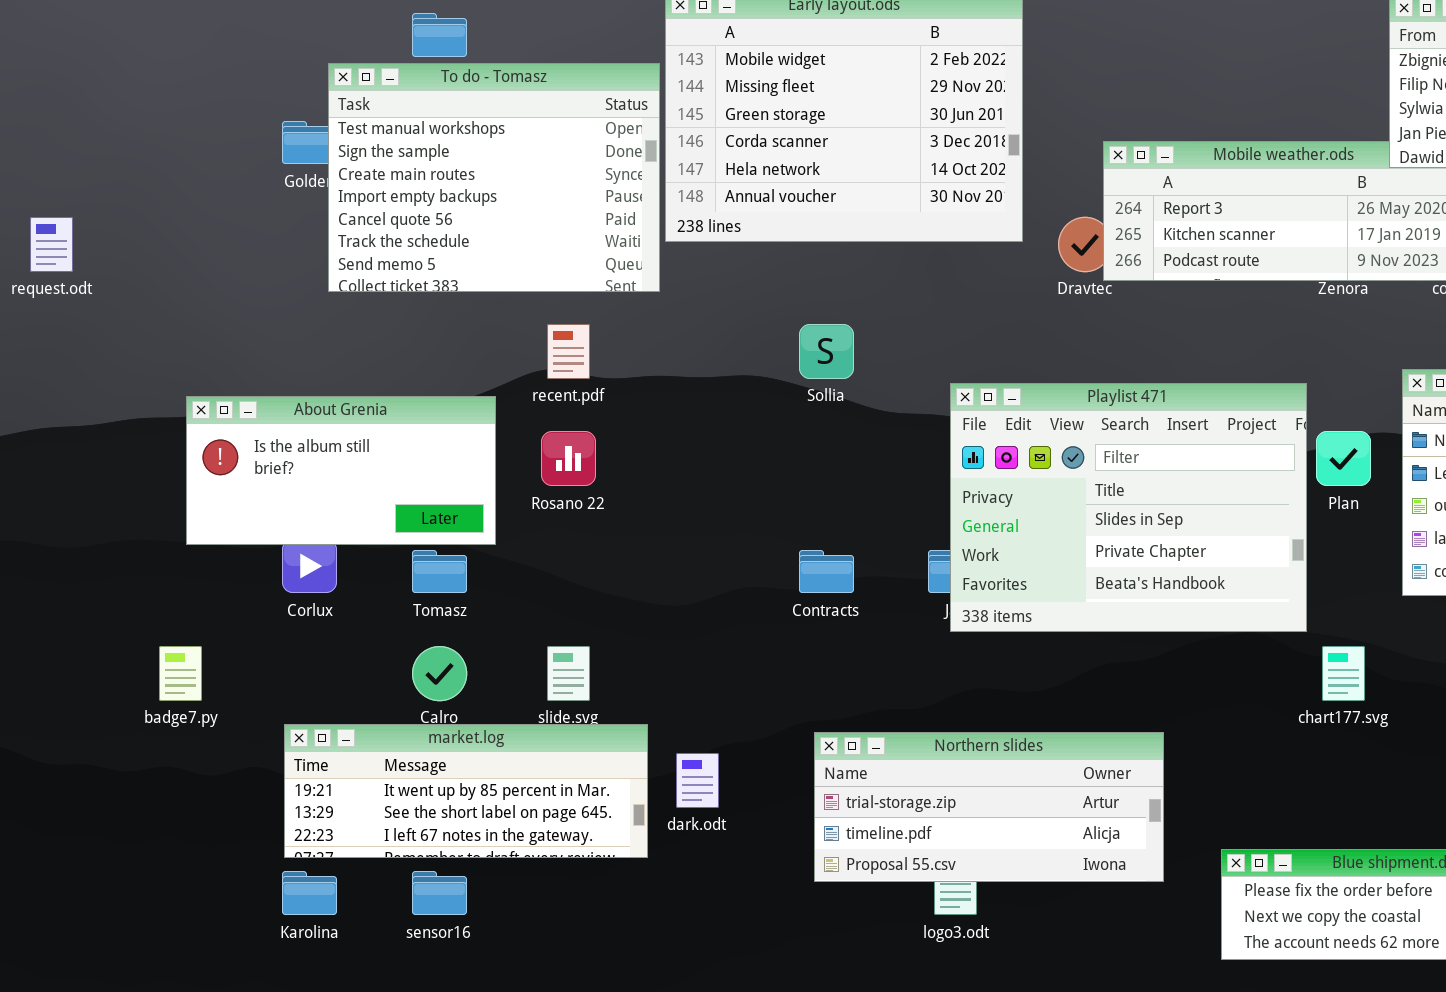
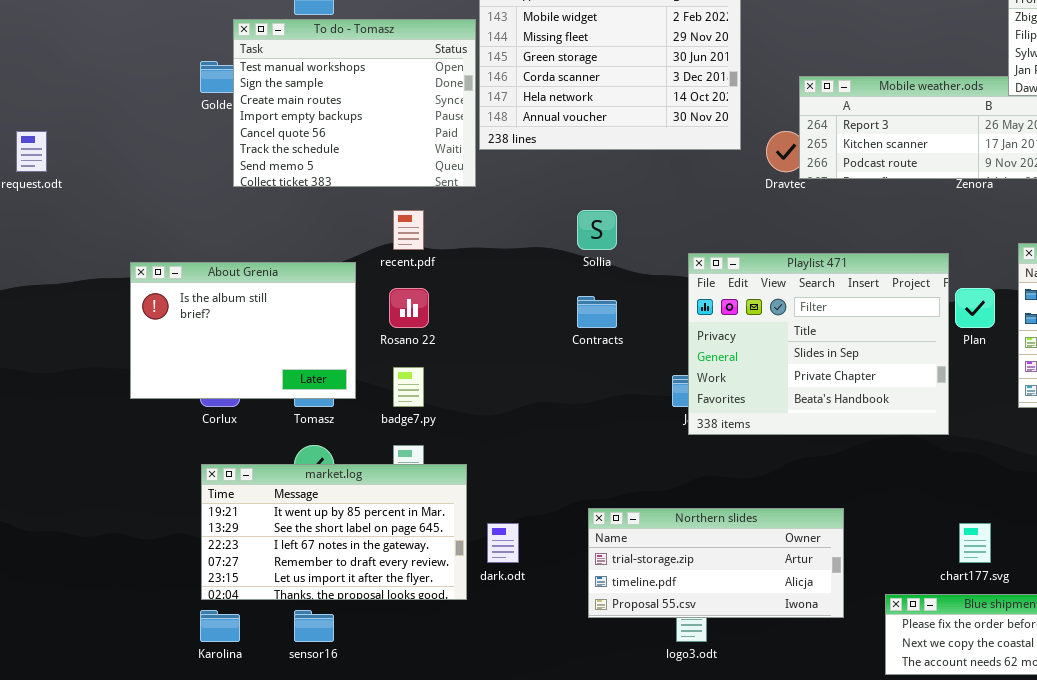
About Grenia: [186,396,496,545] -> [130,262,356,399], resized
Contracts: [799,550,854,593] -> [577,296,617,328], moved
badge7.py: [159,646,202,701] -> [393,367,424,407], moved
chart177.svg: [1322,646,1365,701] -> [959,523,991,563], moved
market.log: [284,724,648,858] -> [201,464,467,600], resized

